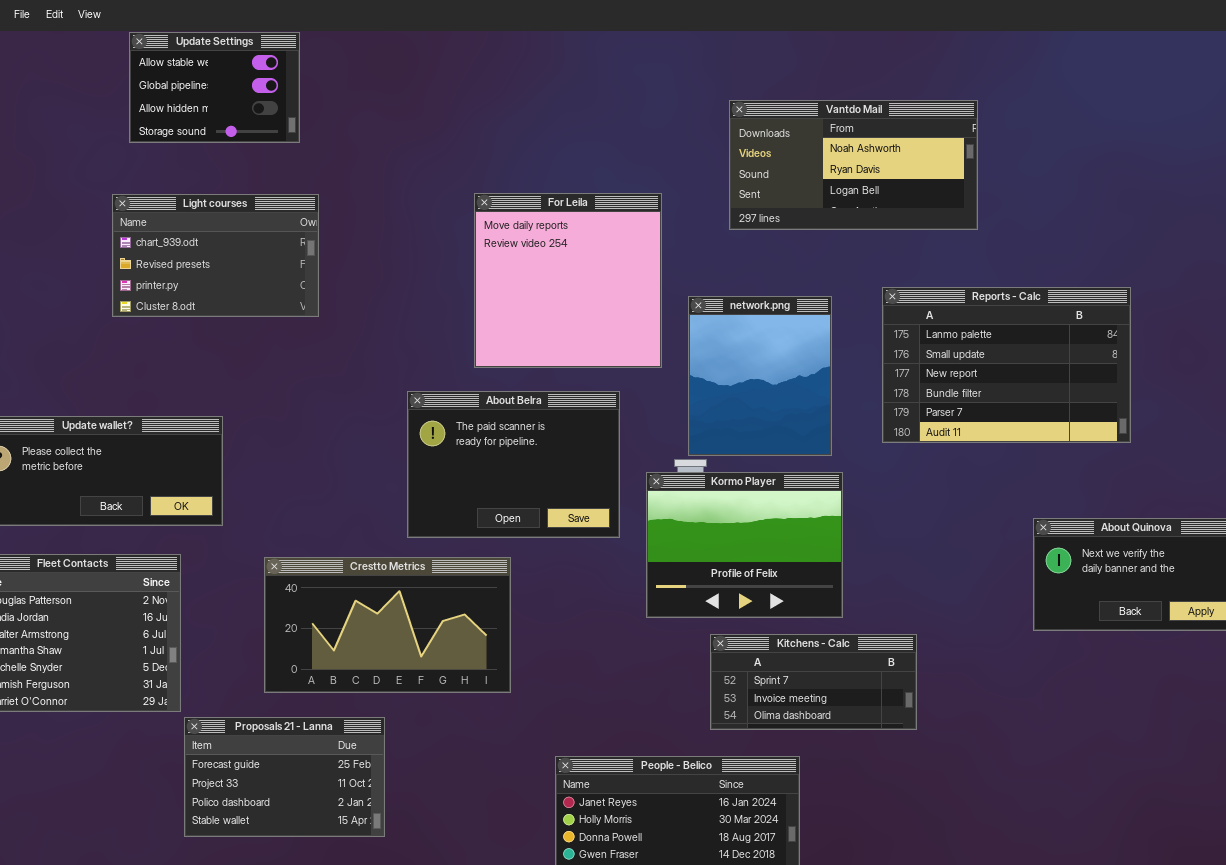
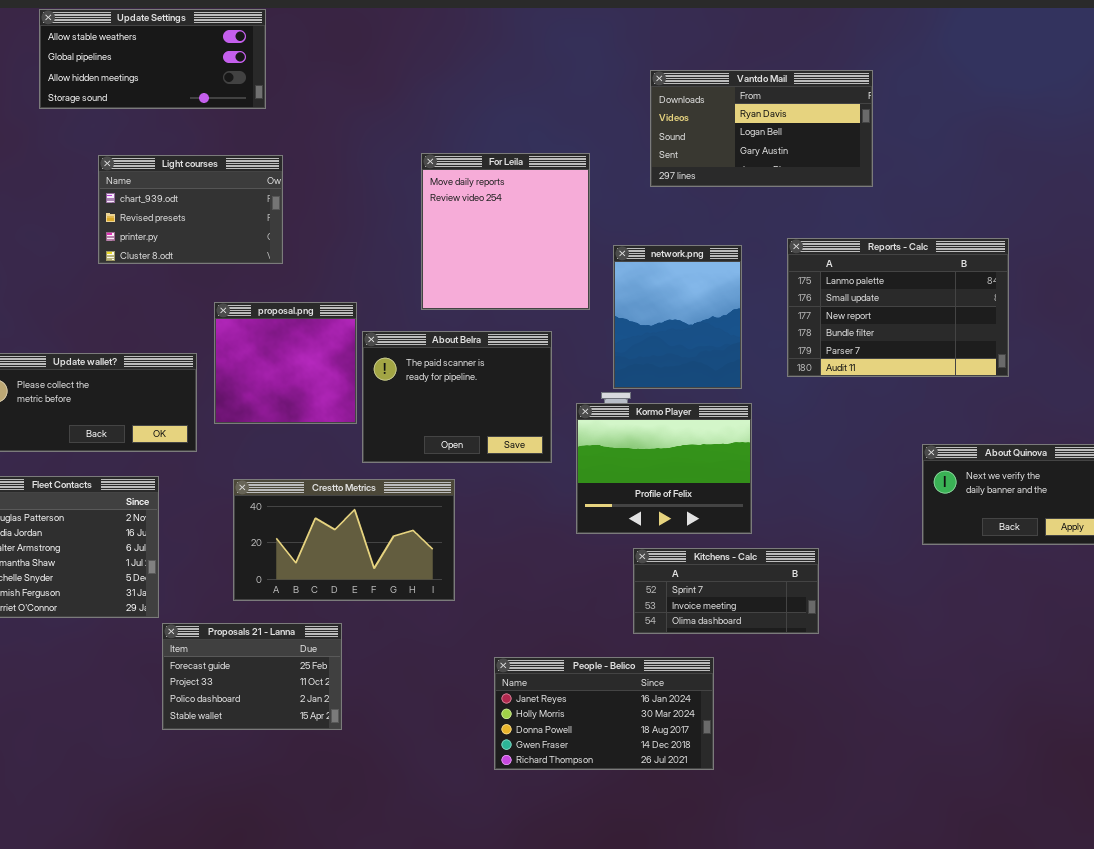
Update Settings: [129,32,300,143] -> [39,9,266,109], resized
Vantdo Mail: [729,100,978,230] -> [650,70,873,187], scrolled down 1 row
proposal.png: none -> [214,302,357,424], opened

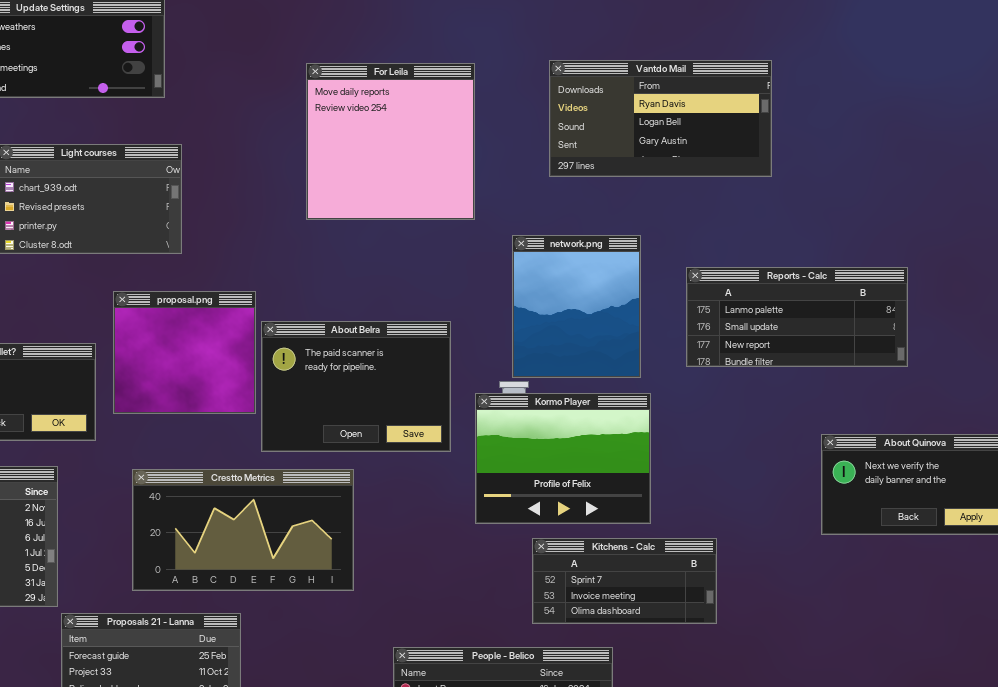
For Leila: [421,153,590,310] -> [306,63,475,220], moved
Reports - Calc: [787,238,1009,377] -> [686,267,908,367], resized

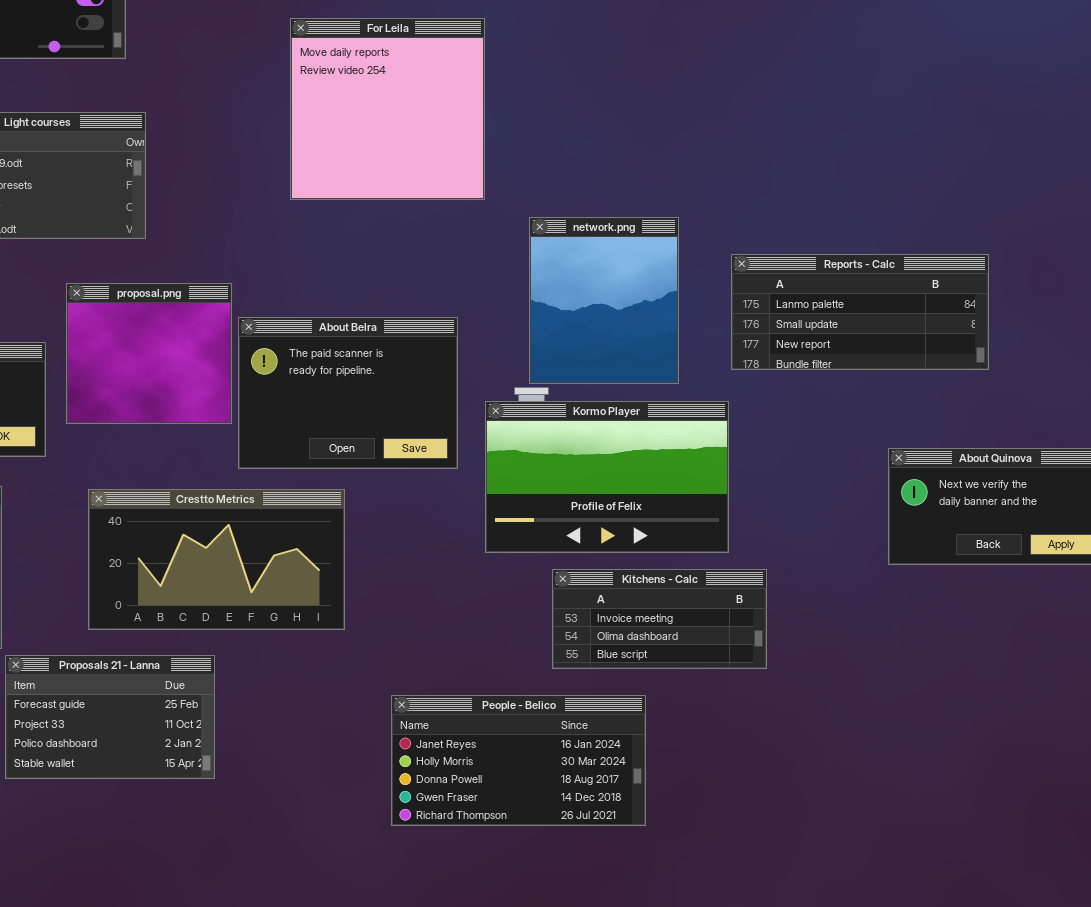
Vantdo Mail: [549,60,772,177] -> none, closed
Kormo Player: [475,393,651,524] -> [485,401,729,553], resized
Kitchens - Calc: [532,538,717,624] -> [552,569,767,669], scrolled down 1 row

